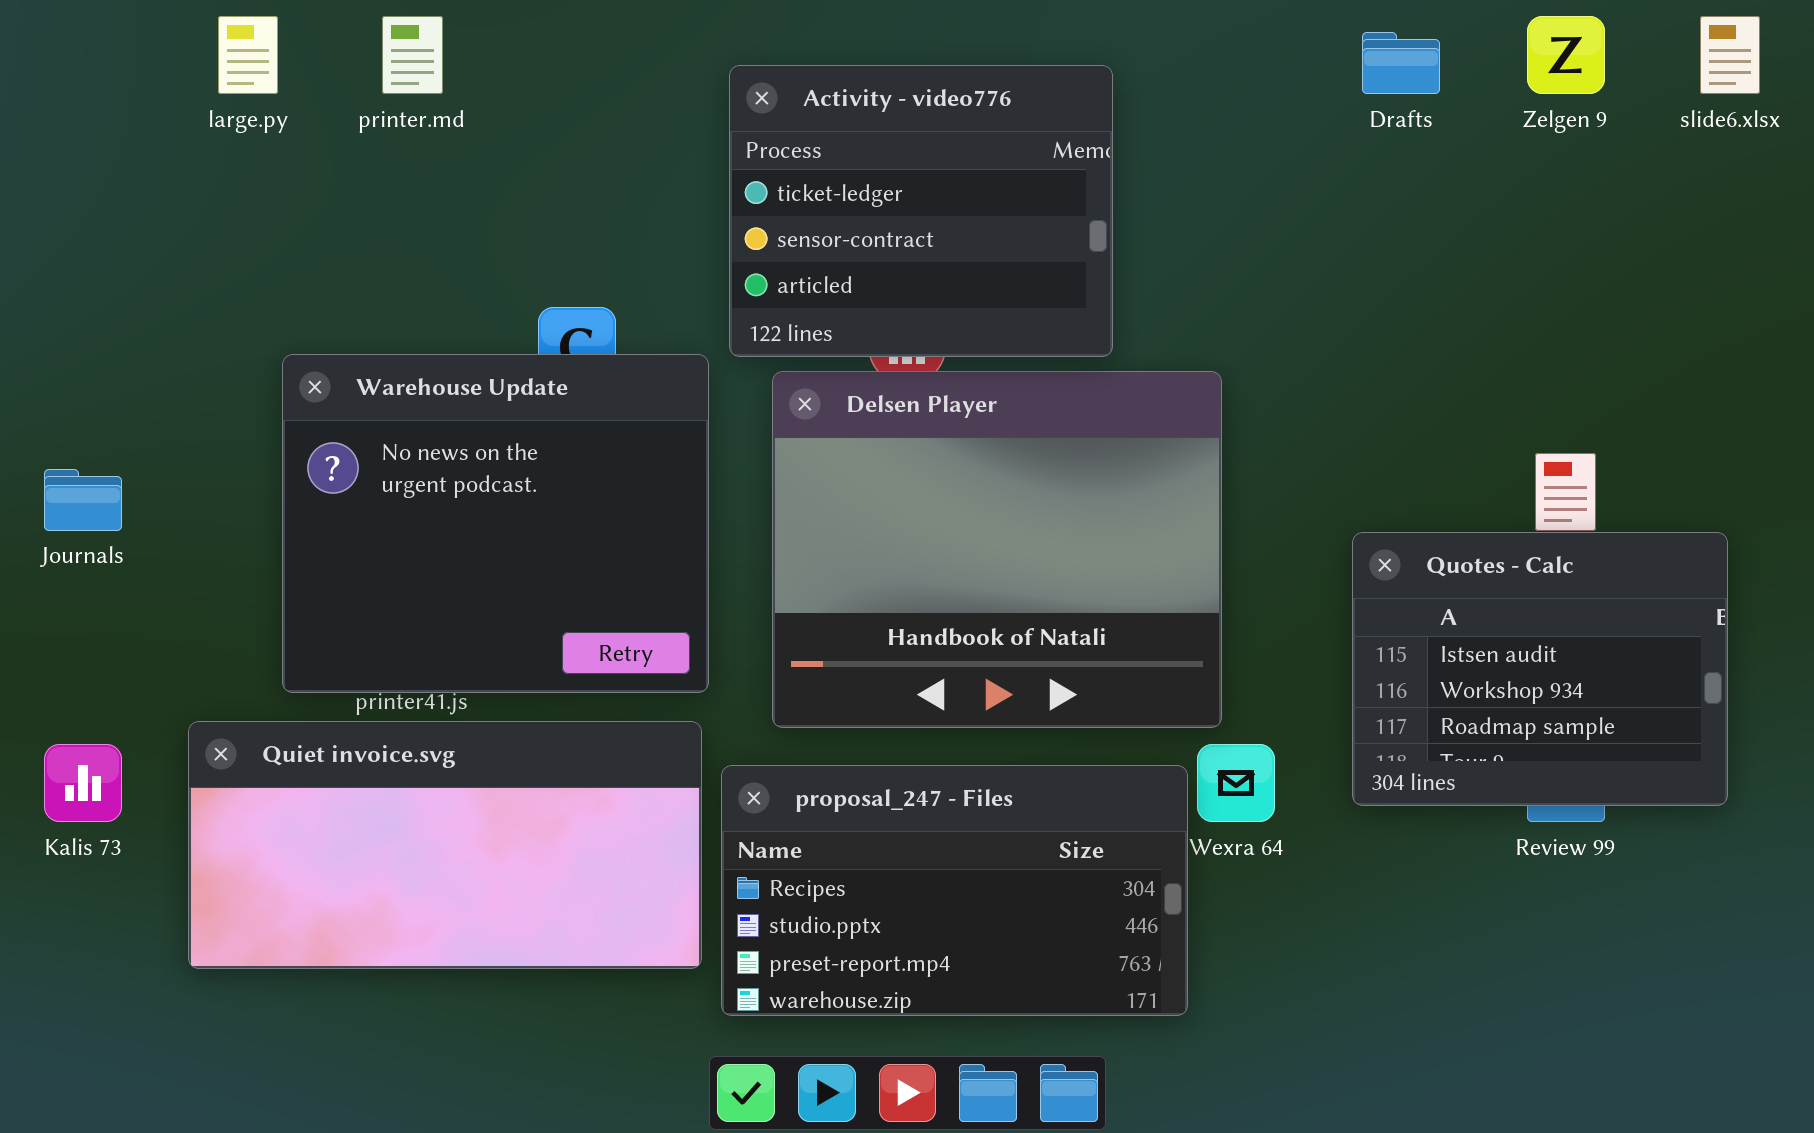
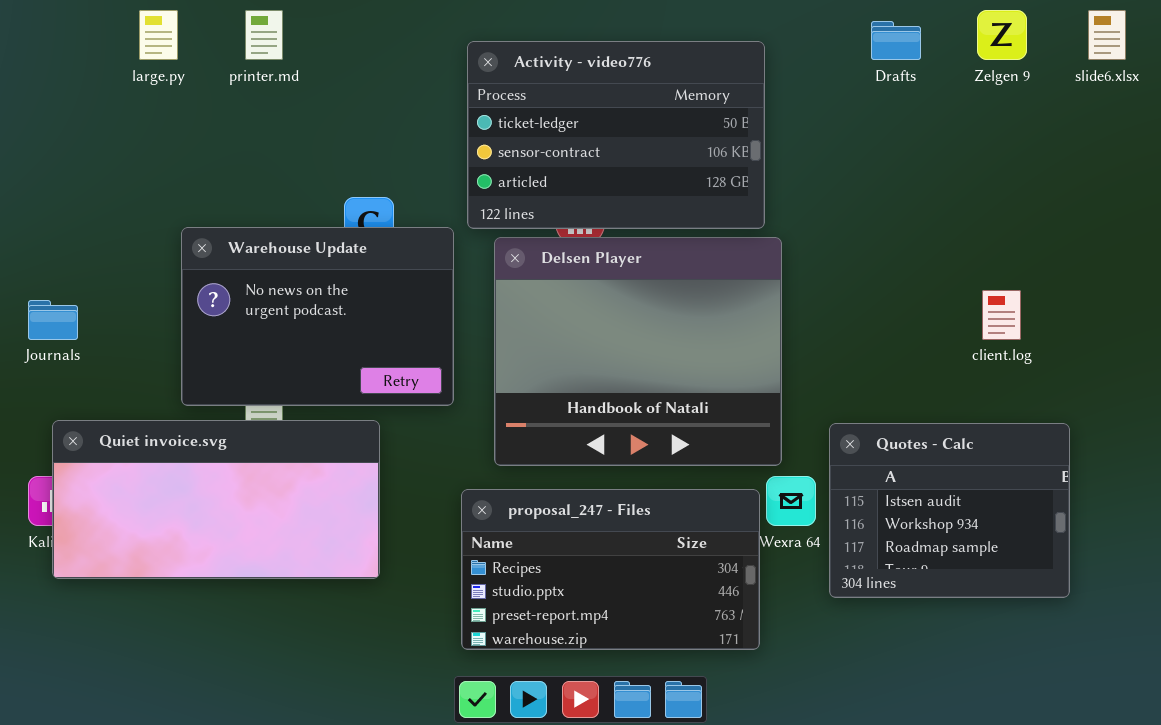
Activity - video776: [729,65,1113,357] -> [467,41,765,229], resized
Warehouse Update: [282,354,709,693] -> [181,227,454,406], resized
Quotes - Calc: [1352,532,1728,806] -> [829,423,1070,598], moved
Quiet invoice.svg: [188,721,702,969] -> [52,420,380,579], moved

